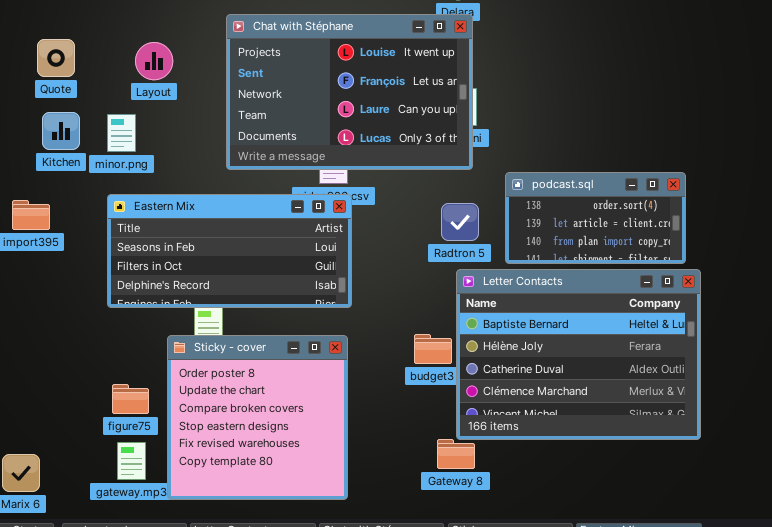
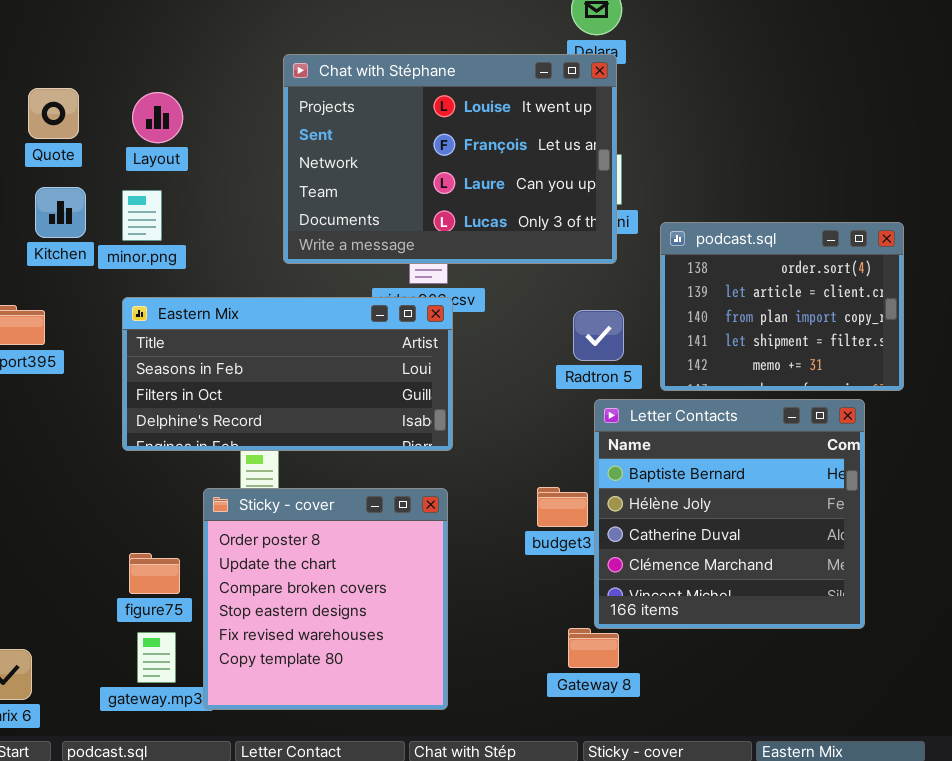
Layout: [135,42,173,80] -> [132,92,183,143], moved
podcast.sql: [505,172,686,264] -> [660,222,904,391], resized
Letter Contacts: [456,269,701,440] -> [594,399,865,629], resized

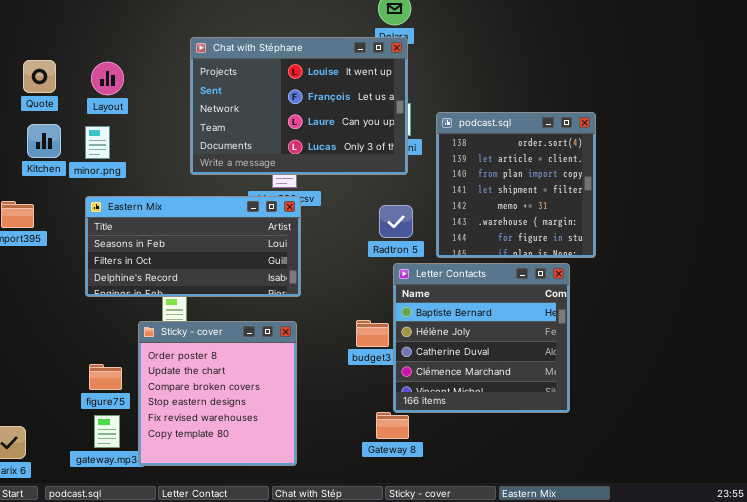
podcast.sql: [660,222,904,391] -> [436,112,596,258], resized

